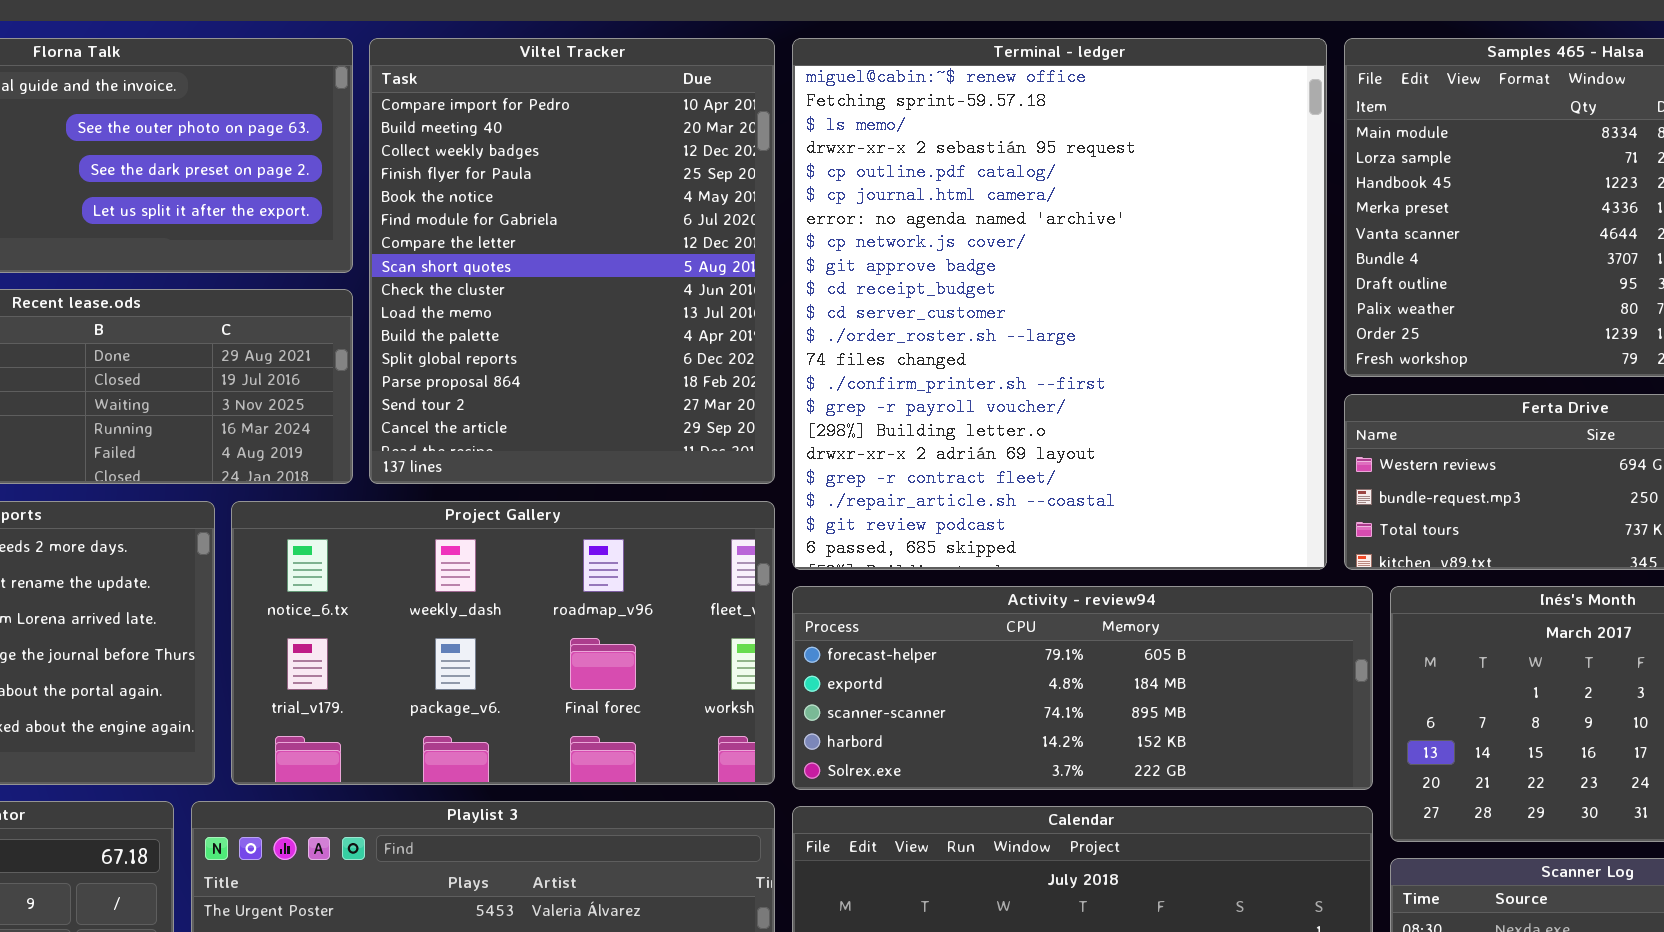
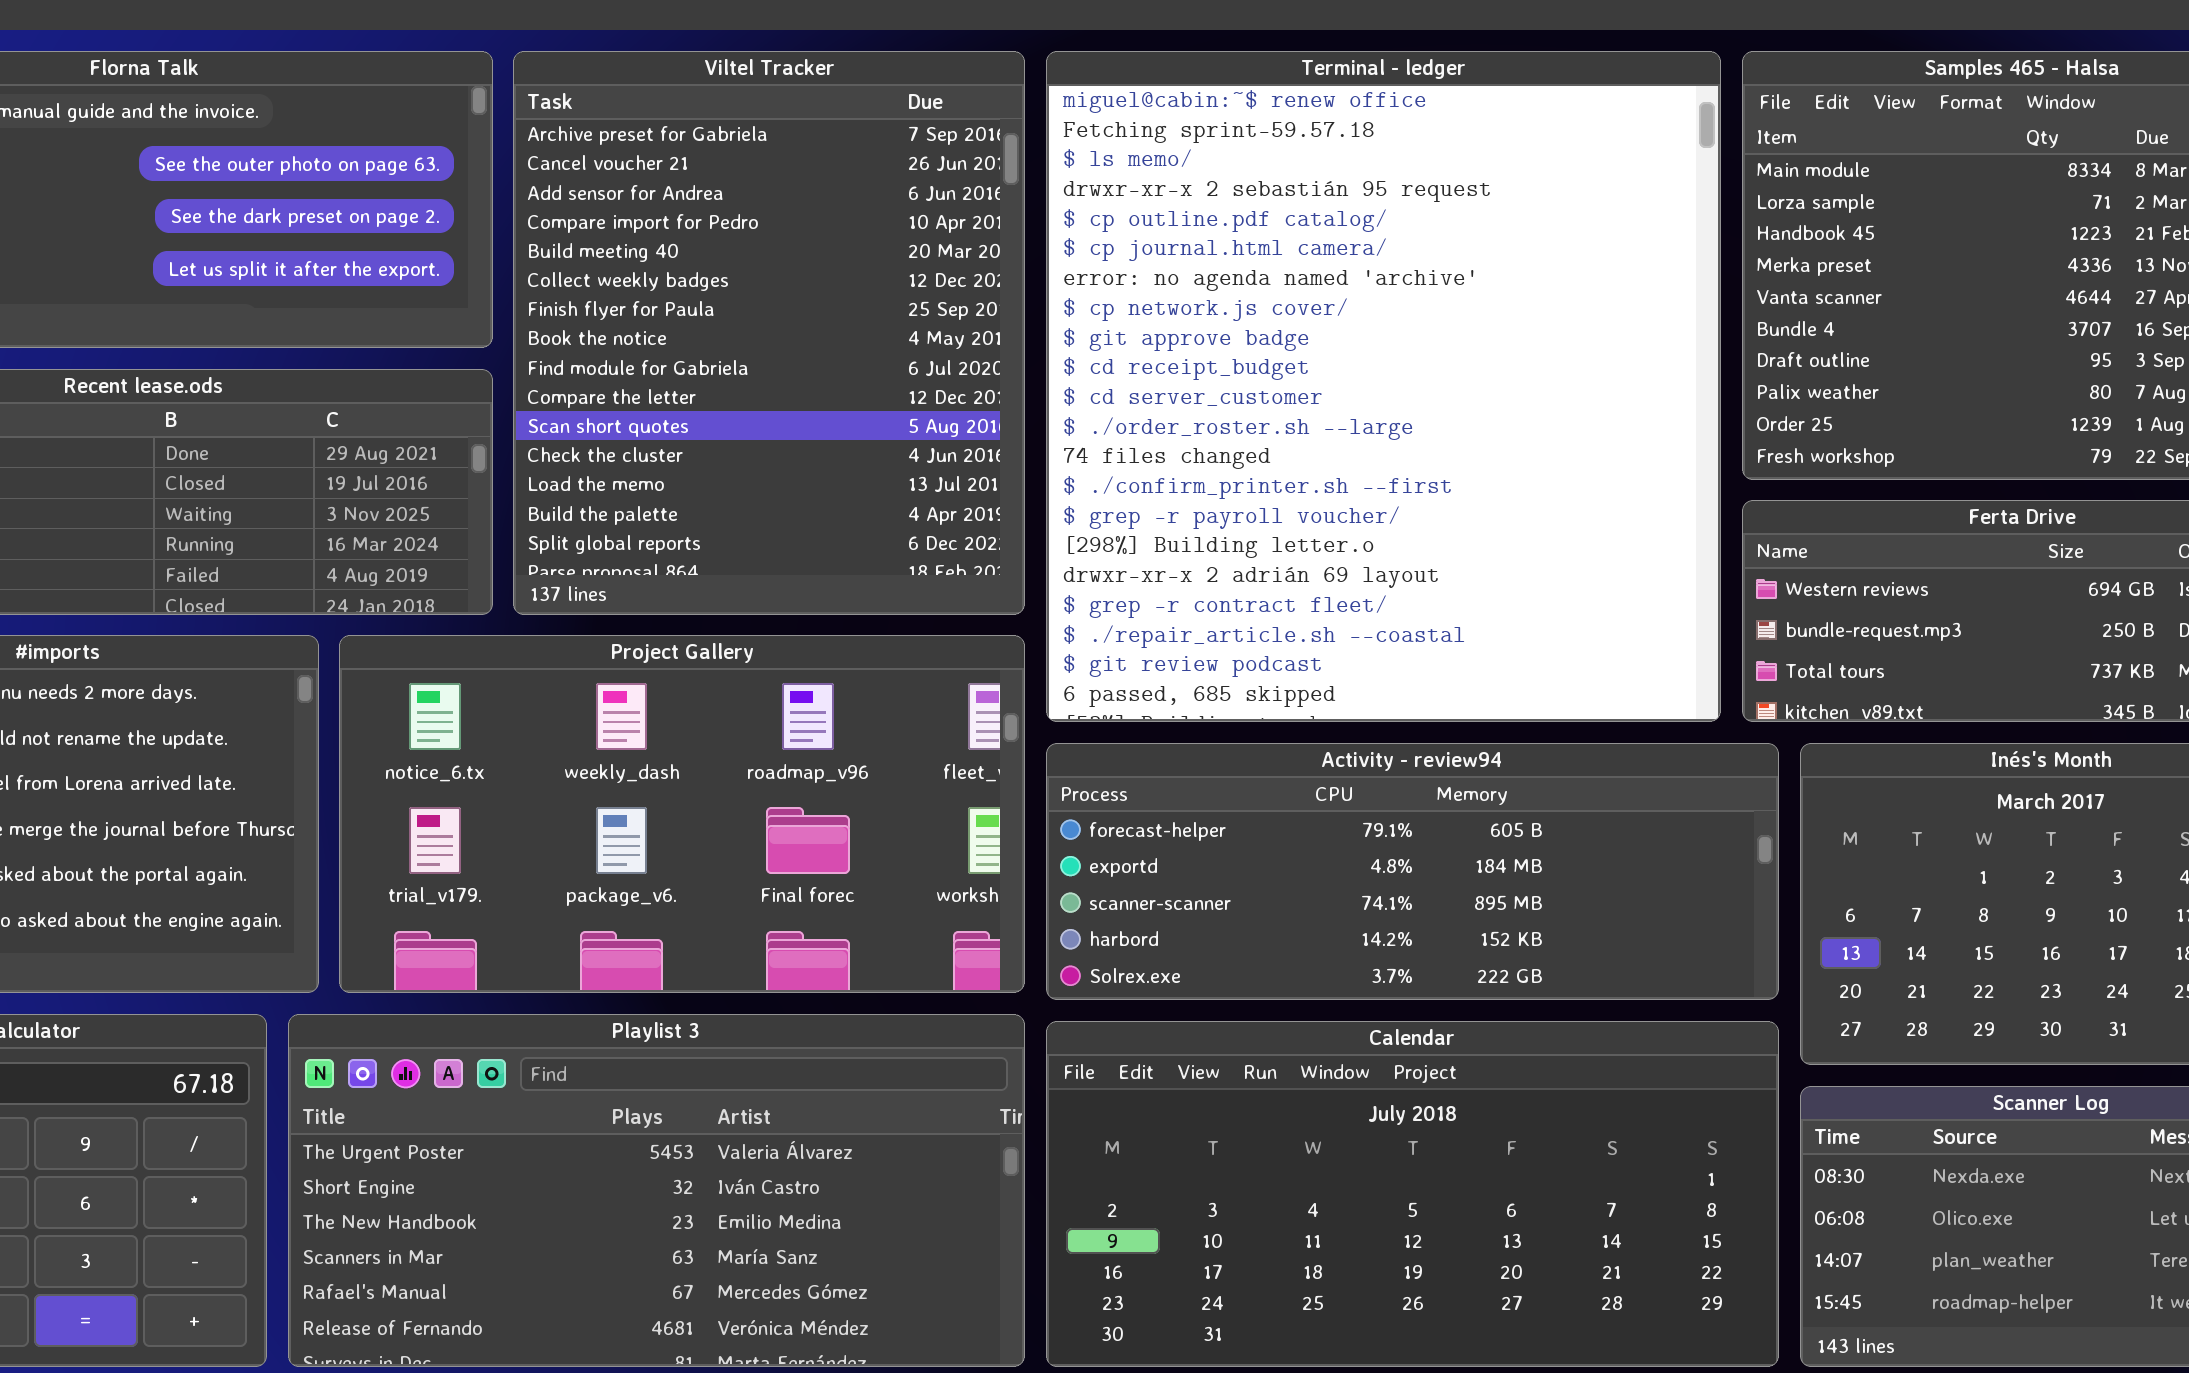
Viltel Tracker: [369,38,775,484] -> [513,51,1025,615], scrolled up 3 rows

